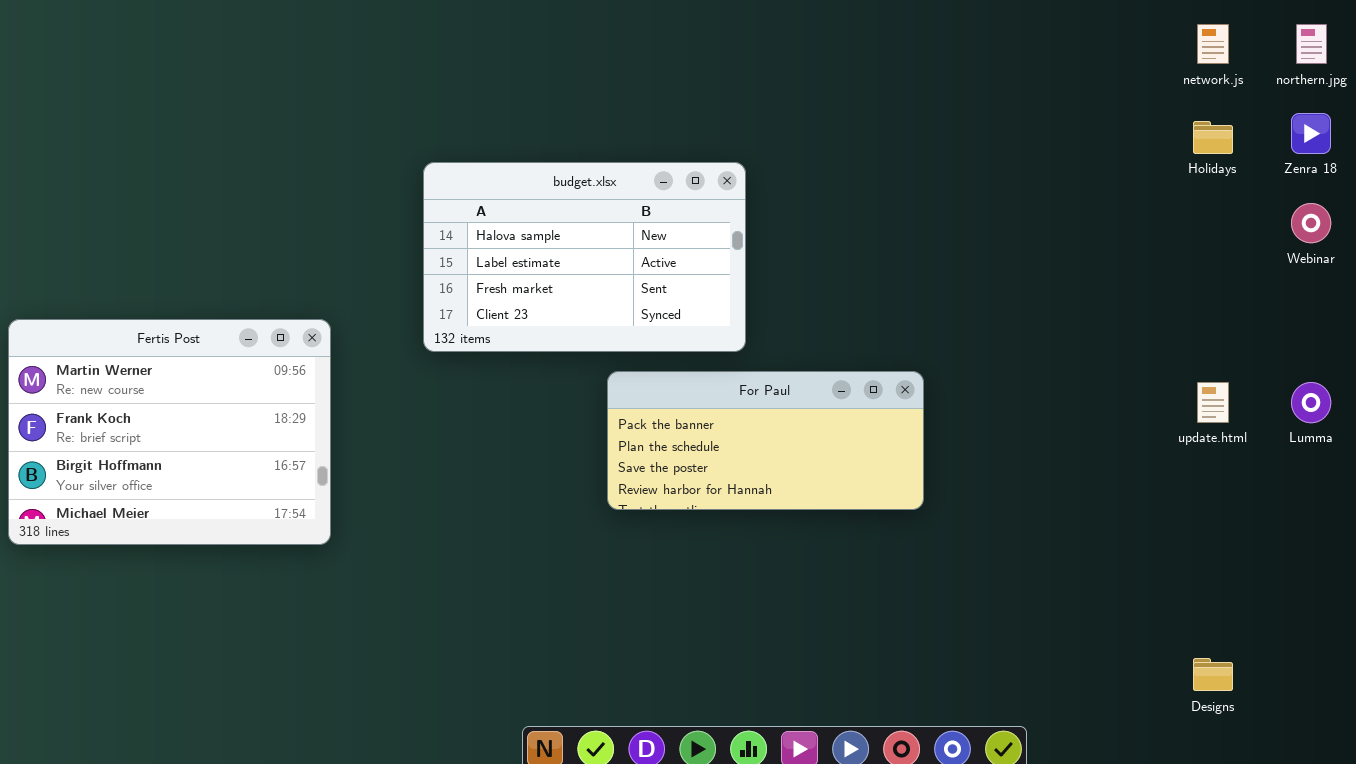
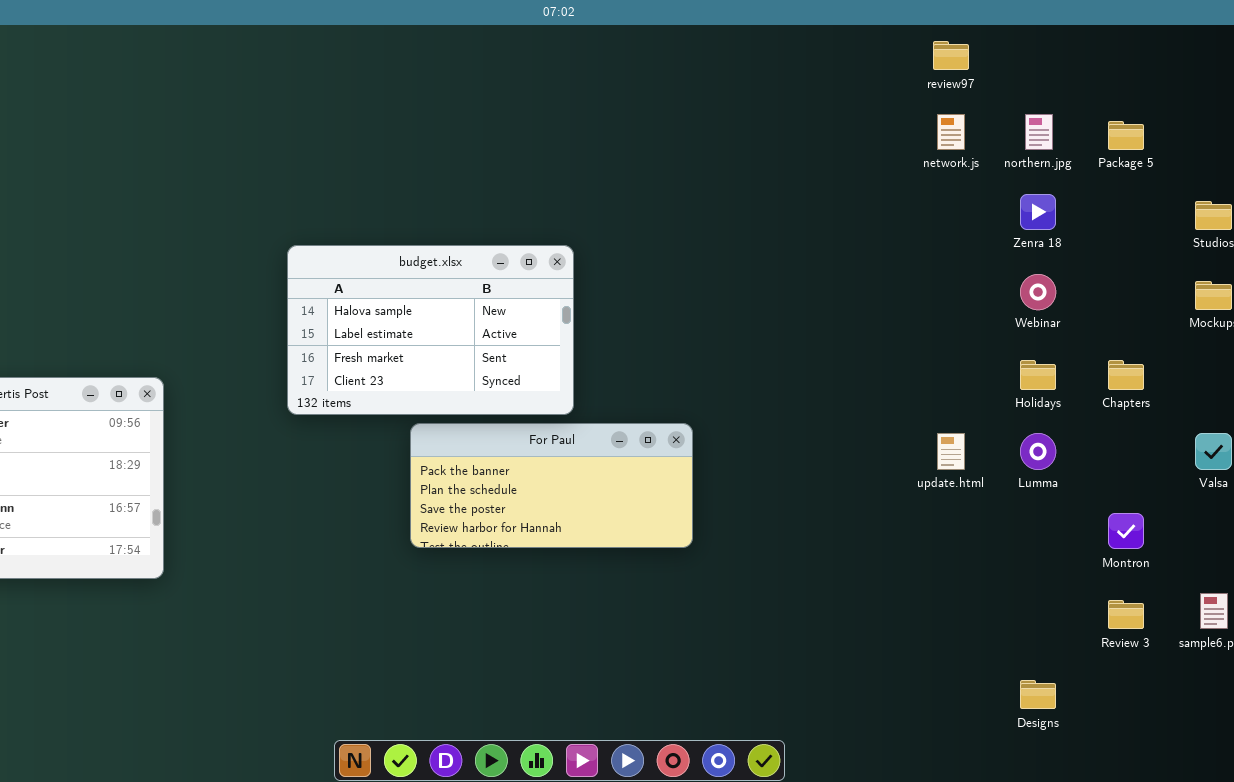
Holidays: [1193,121,1233,154] -> [1020,360,1056,390], moved
budget.xlsx: [423,162,746,352] -> [287,245,574,415], moved
Designs: [1193,658,1233,691] -> [1020,680,1056,709], moved

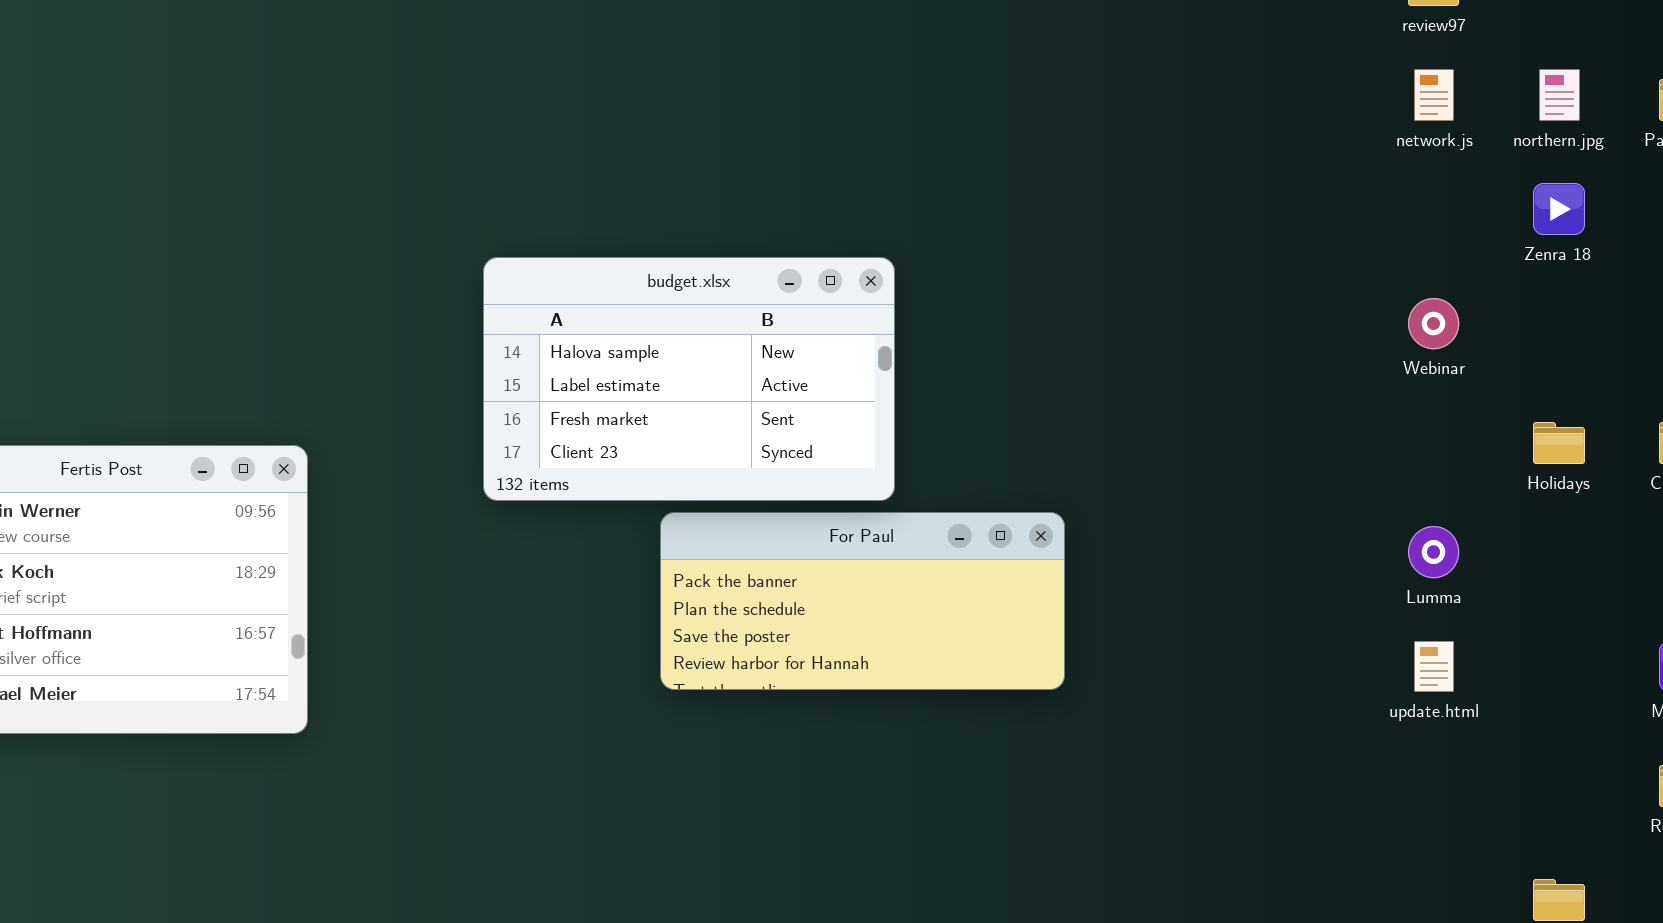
Webinar: [1020,274,1056,310] -> [1408,298,1459,349], moved
update.html: [937,433,965,470] -> [1414,641,1454,692], moved
Lumma: [1020,433,1056,470] -> [1408,526,1459,578], moved

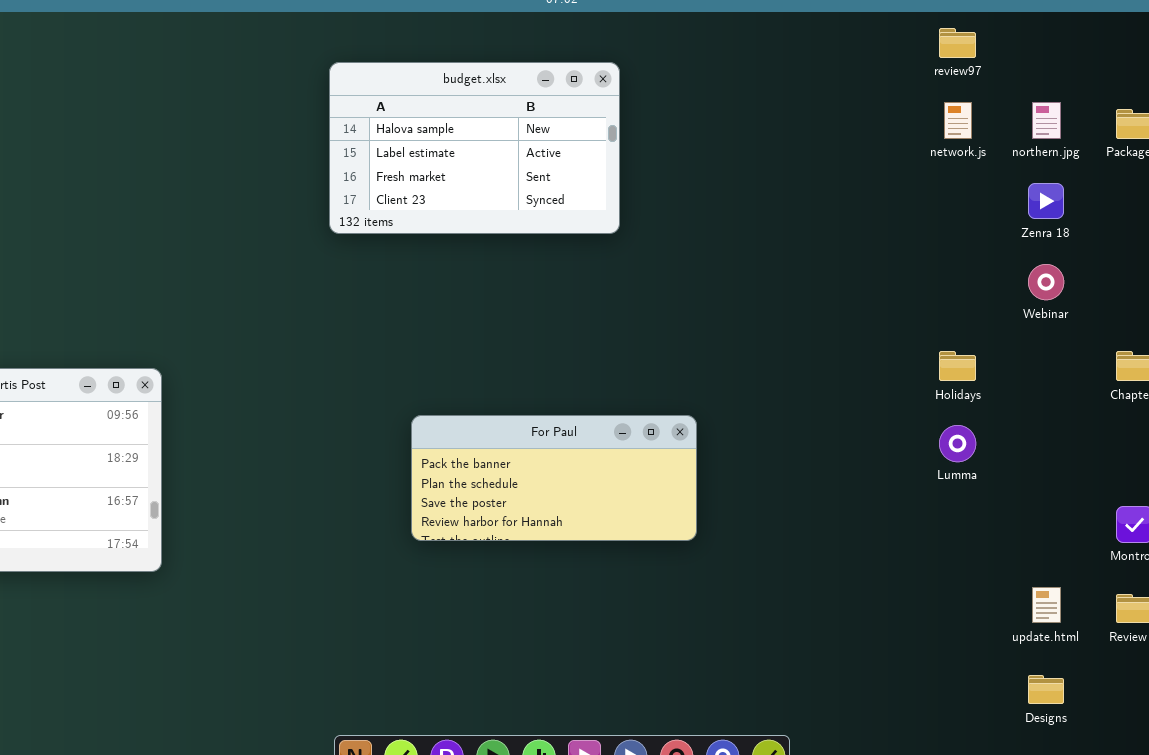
budget.xlsx: [483,257,895,501] -> [329,62,620,234], moved
Webinar: [1408,298,1459,349] -> [1028,264,1064,300], moved
Holidays: [1533,422,1585,464] -> [939,351,976,381], moved
update.html: [1414,641,1454,692] -> [1032,587,1061,623], moved

